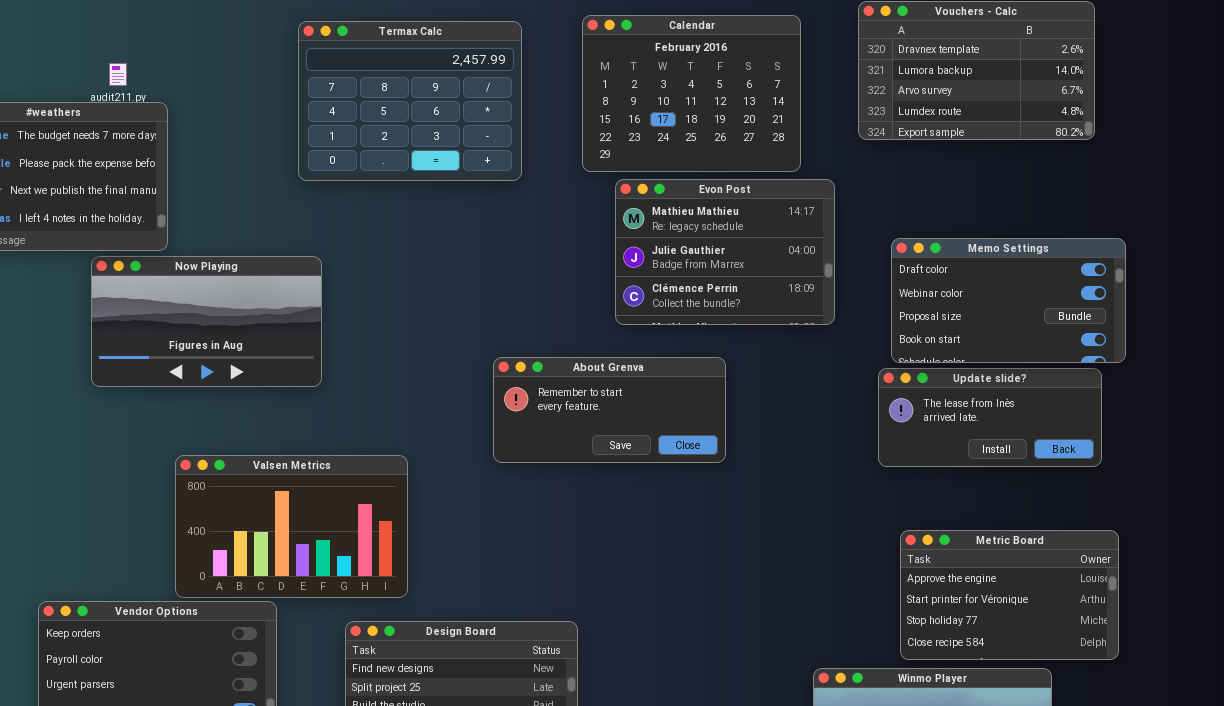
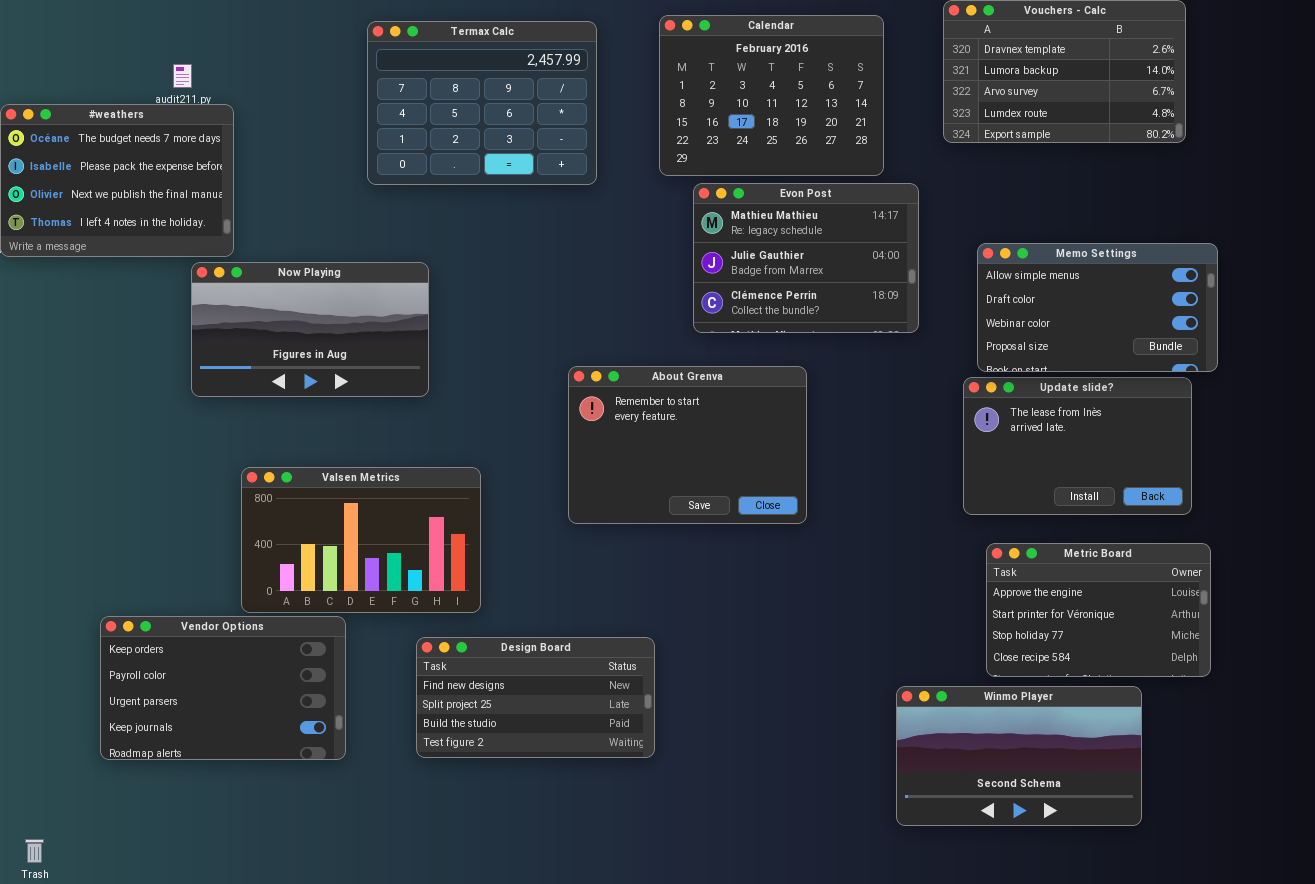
Memo Settings: [891,238,1126,363] -> [977,243,1218,372], scrolled up 1 row
Now Playing: [91,256,322,387] -> [191,262,429,397], moved
About Grenva: [493,357,726,463] -> [568,366,807,524], resized
Update slide?: [878,368,1102,467] -> [963,377,1192,515], resized

